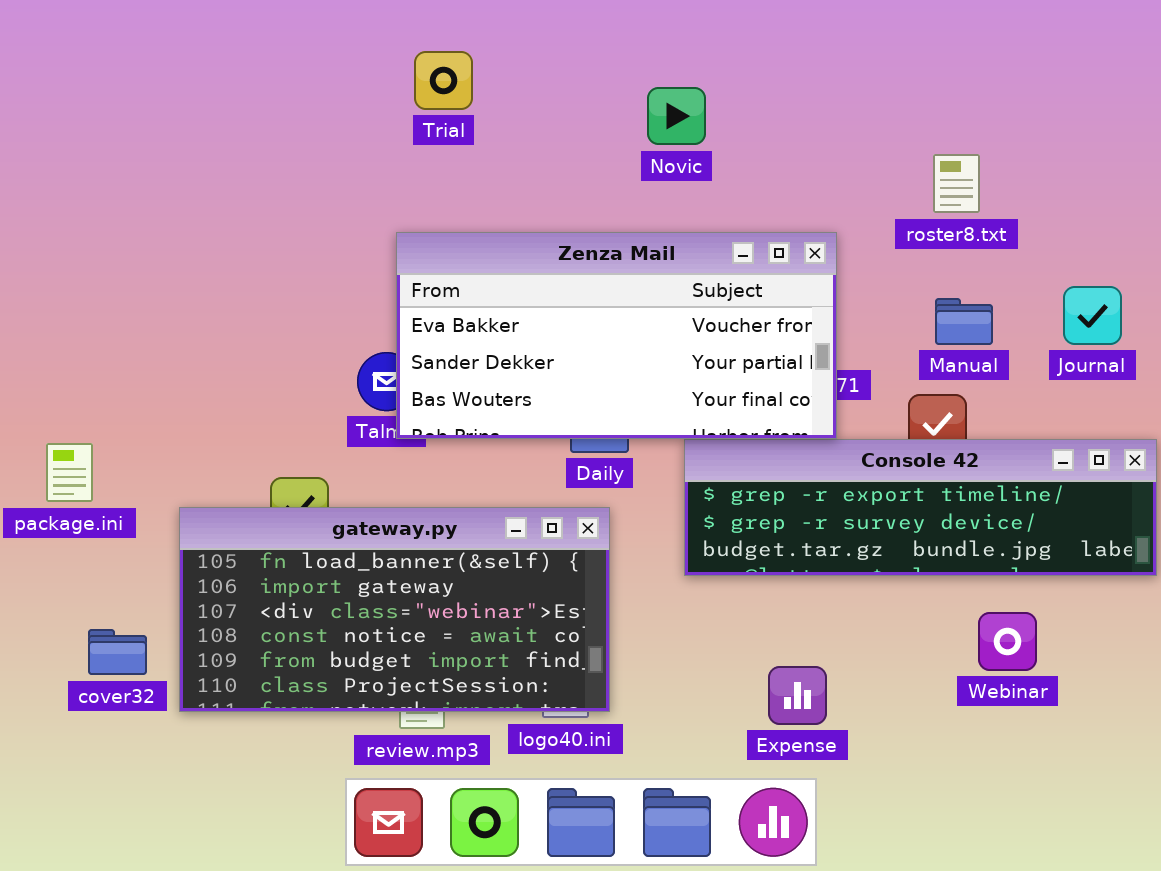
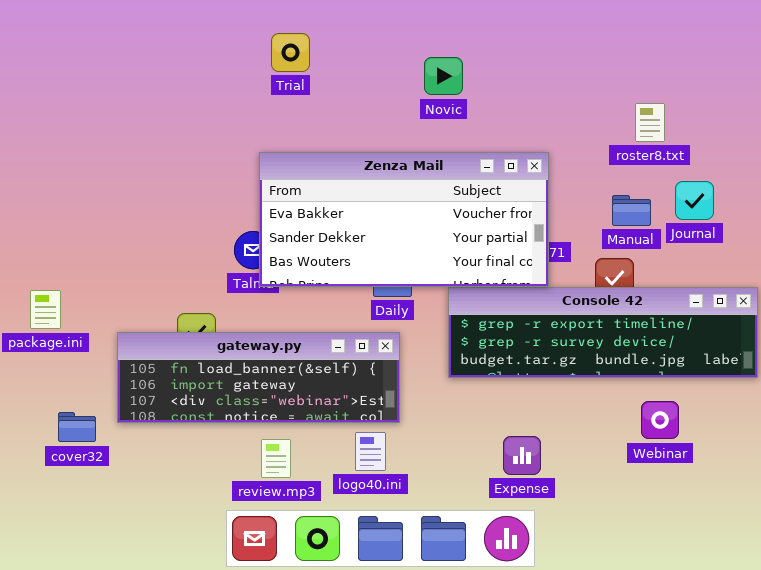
roster8.txt: [933,154,980,213] -> [635,103,665,142], moved
Journal: [1063,286,1122,345] -> [675,181,714,220], moved
gateway.py: [179,507,610,712] -> [117,332,400,423], resized

